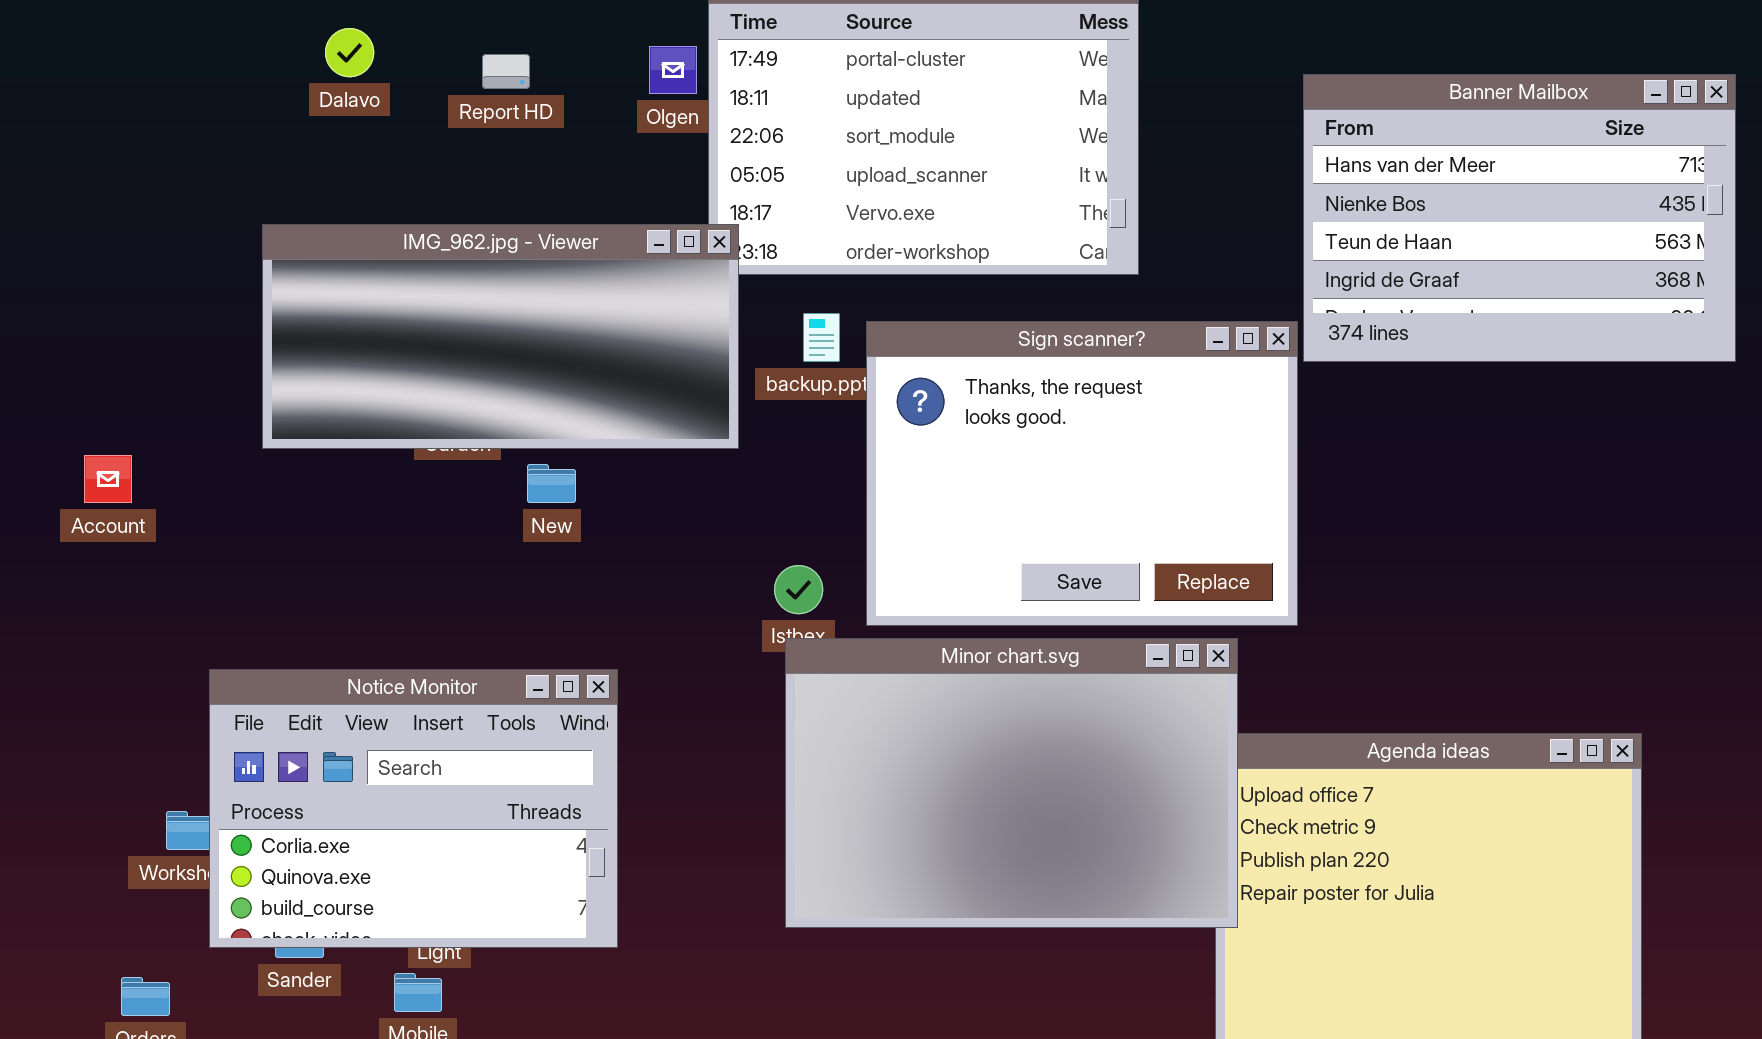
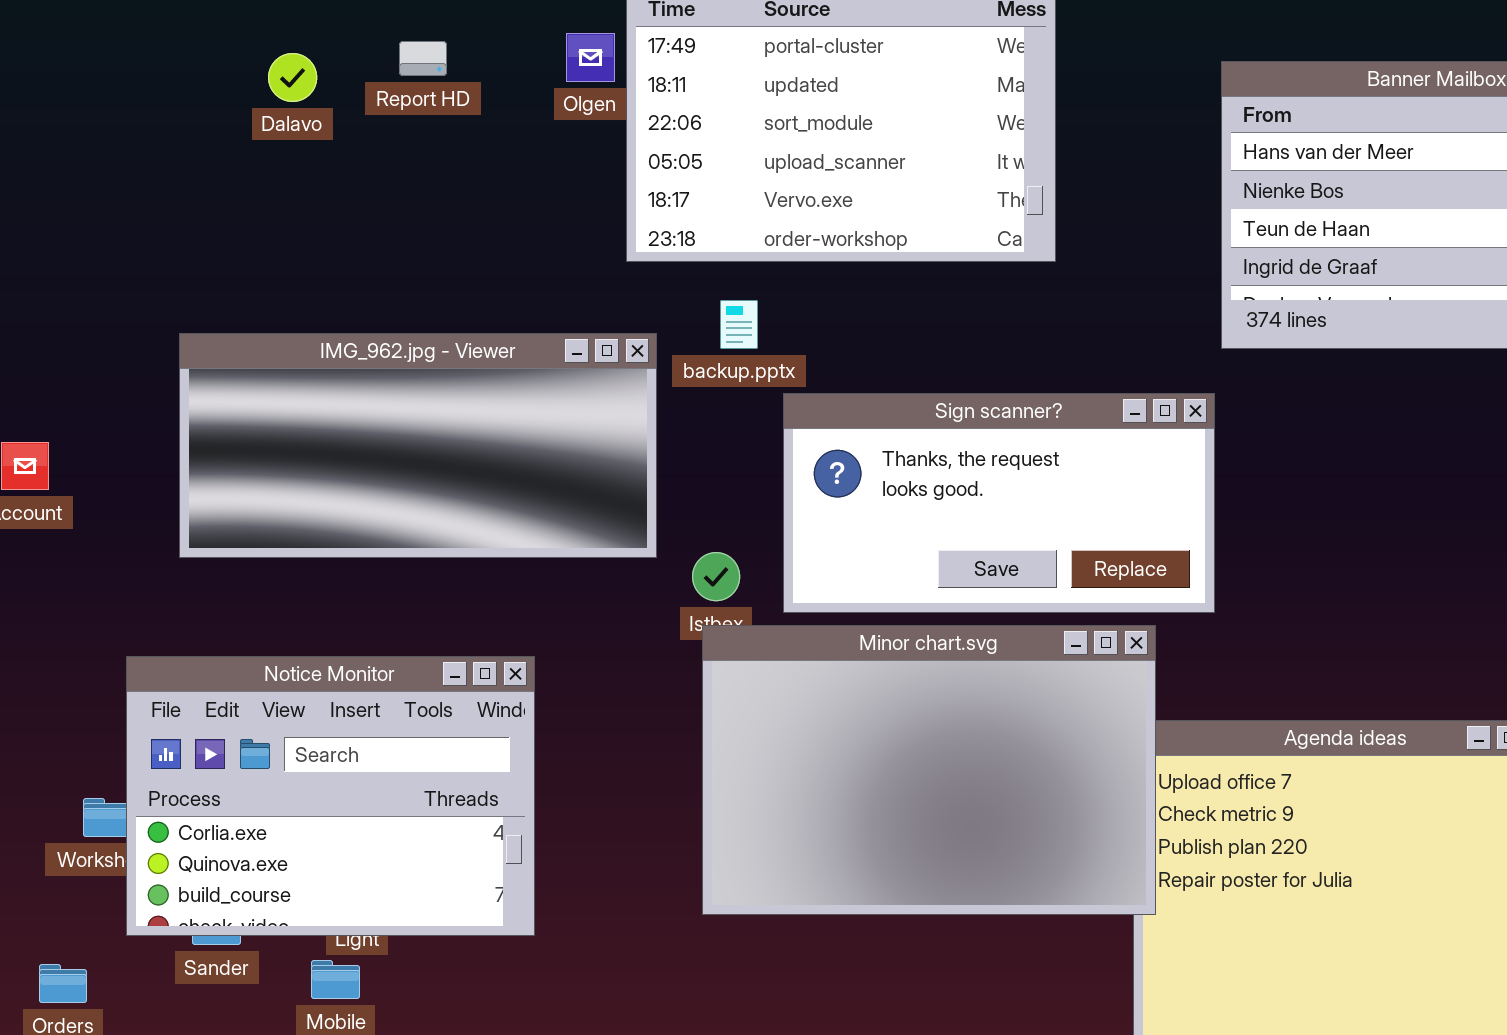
Dalavo: [325,28,374,77] -> [268,53,317,102], moved
IMG_962.jpg - Viewer: [262,224,739,449] -> [179,333,657,558], moved
Sign scanner?: [866,321,1298,626] -> [783,393,1215,613], resized

